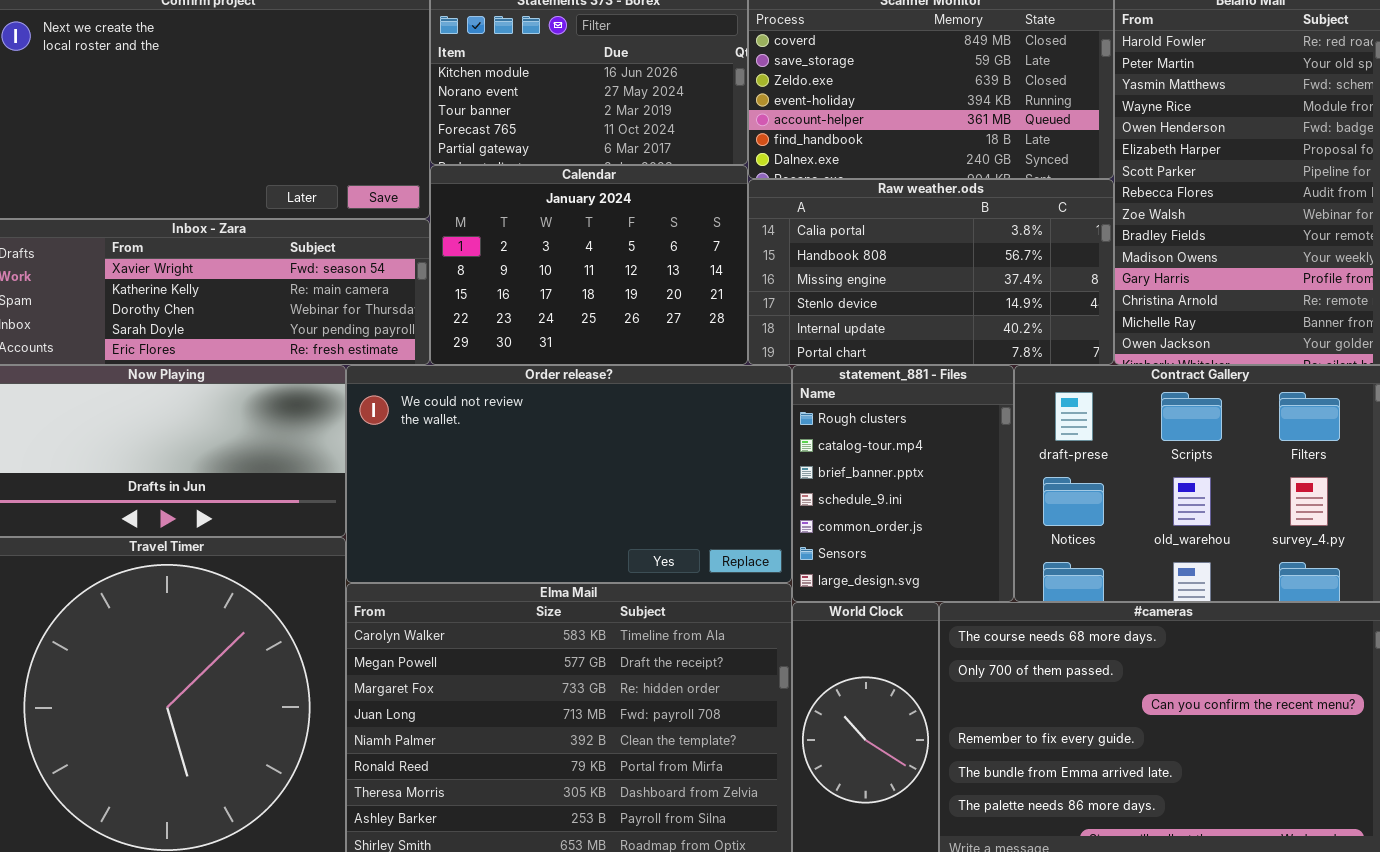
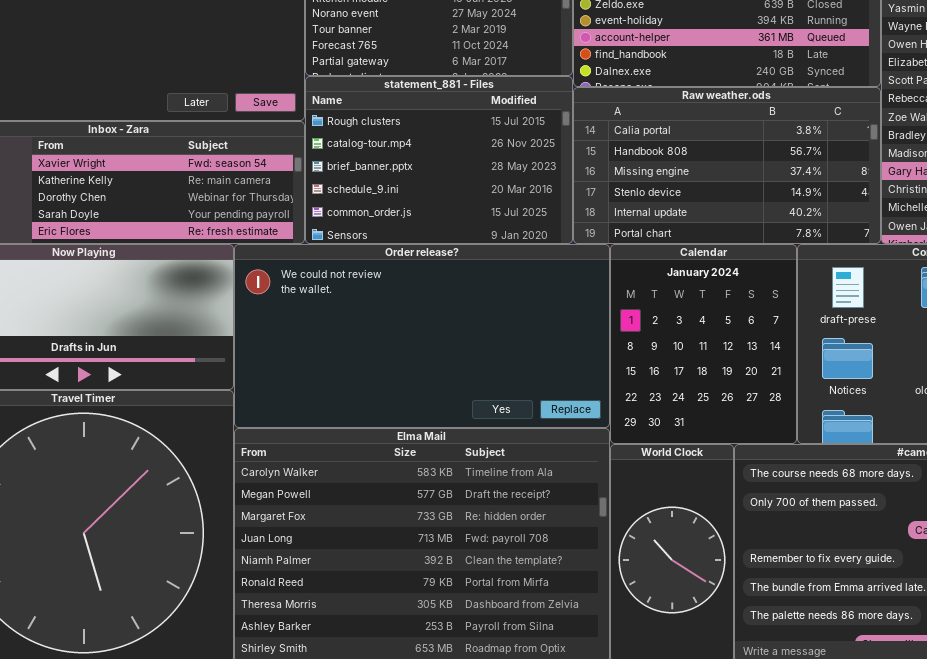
Calendar: [430,165,748,365] -> [610,244,797,444], moved, resized
statement_881 - Files: [792,365,1014,602] -> [305,76,573,244], moved, resized

